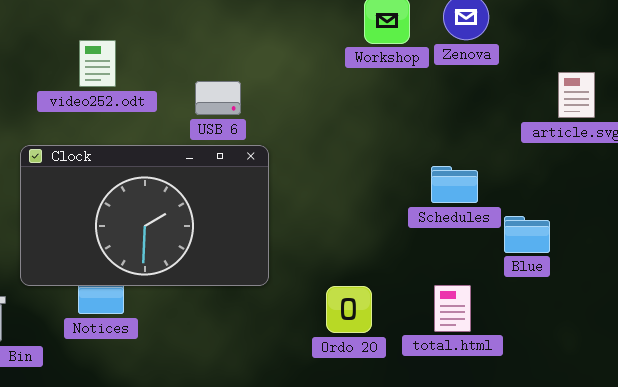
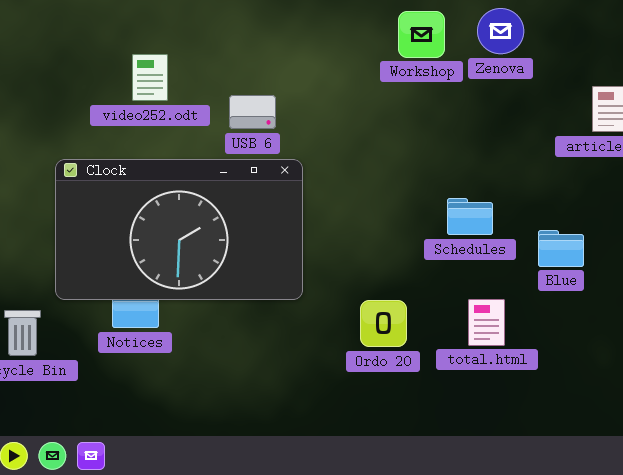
video252.odt: [79,40,116,87] -> [132,54,168,101], moved
Schedules: [431,166,478,203] -> [447,198,493,235], moved

